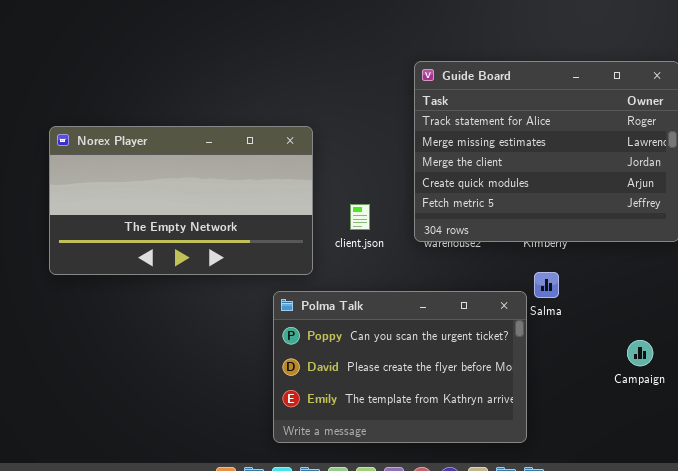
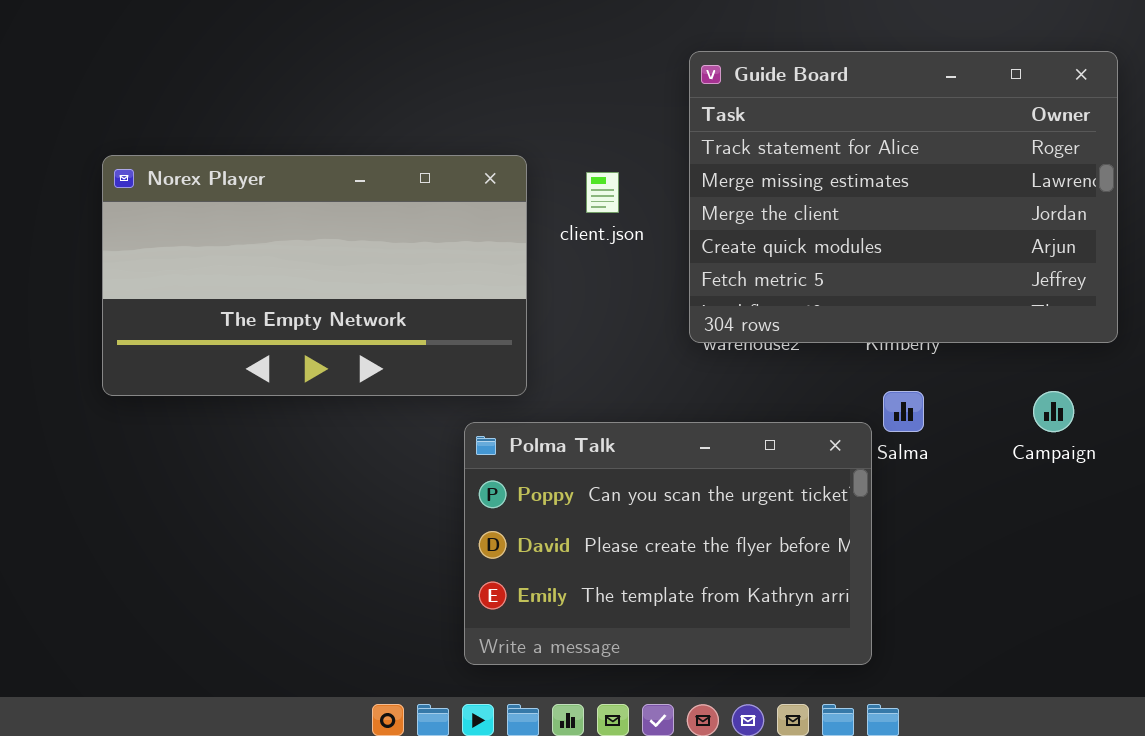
client.json: [350,204,370,230] -> [586,172,619,213], moved
Campaign: [627,340,653,366] -> [1033,391,1074,432], moved

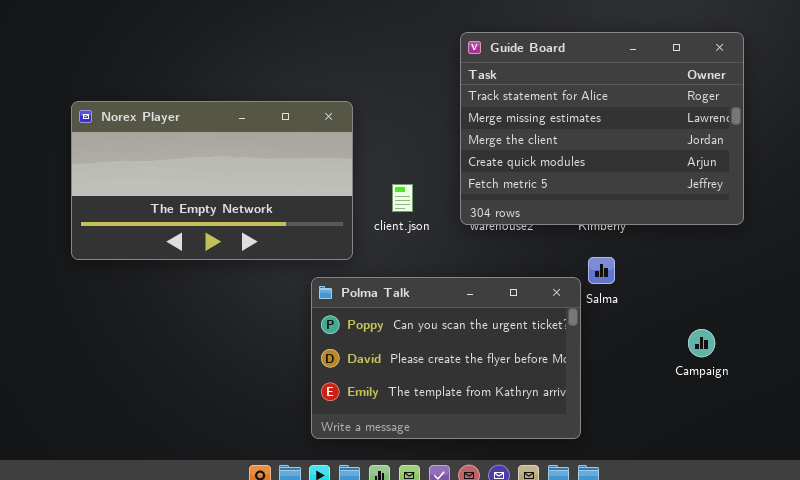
client.json: [586,172,619,213] -> [392,184,413,212], moved
Campaign: [1033,391,1074,432] -> [688,329,715,357], moved

